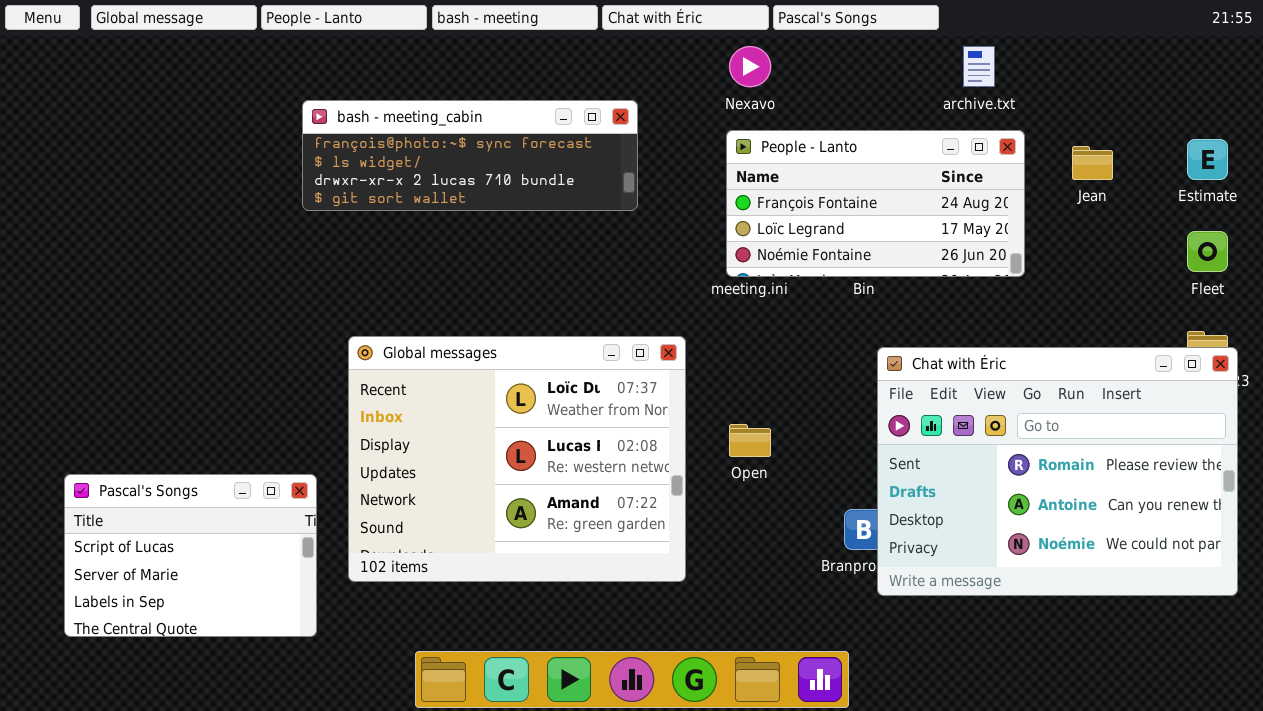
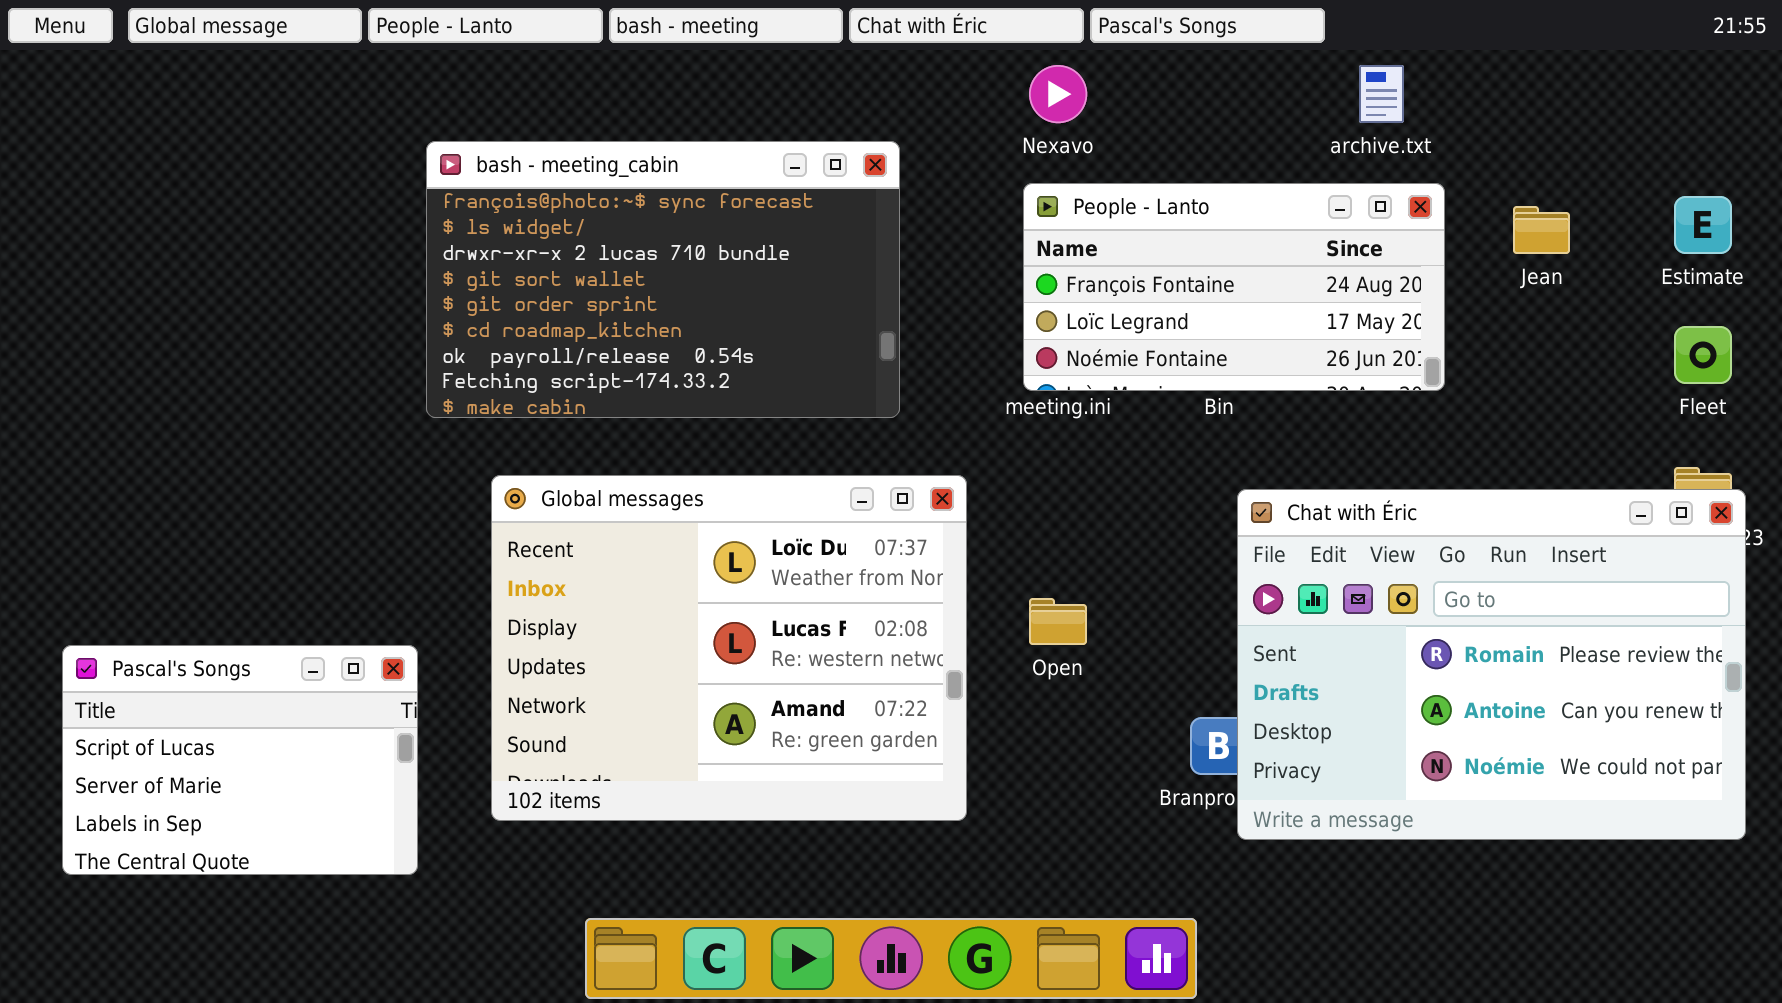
bash - meeting_cabin: [302,100,638,211] -> [426,141,900,418], resized
Pascal's Songs: [64,474,317,637] -> [62,645,418,875], moved

